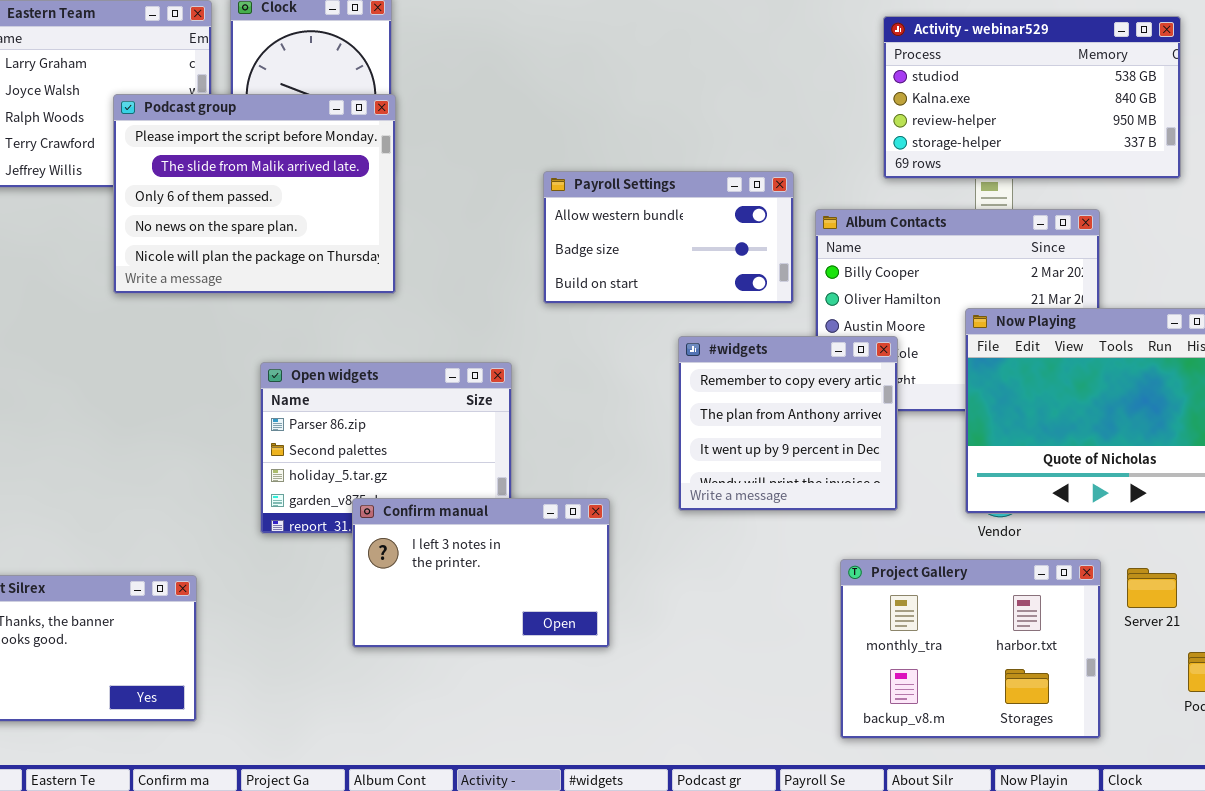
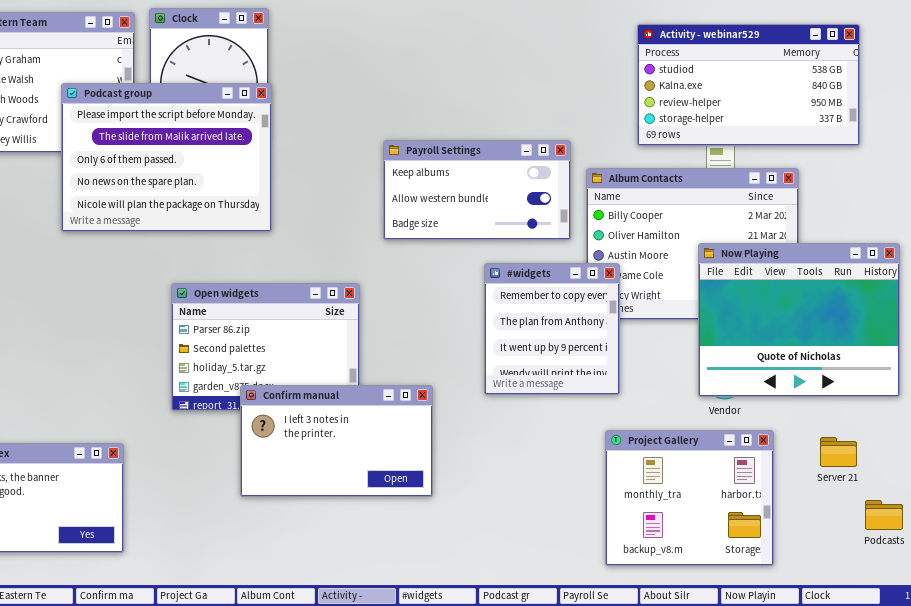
Payroll Settings: [543,171,794,304] -> [383,140,571,240], scrolled up 1 row
#widgets: [678,336,898,511] -> [484,263,620,395], resized
Project Gallery: [840,559,1101,739] -> [605,430,774,566], resized

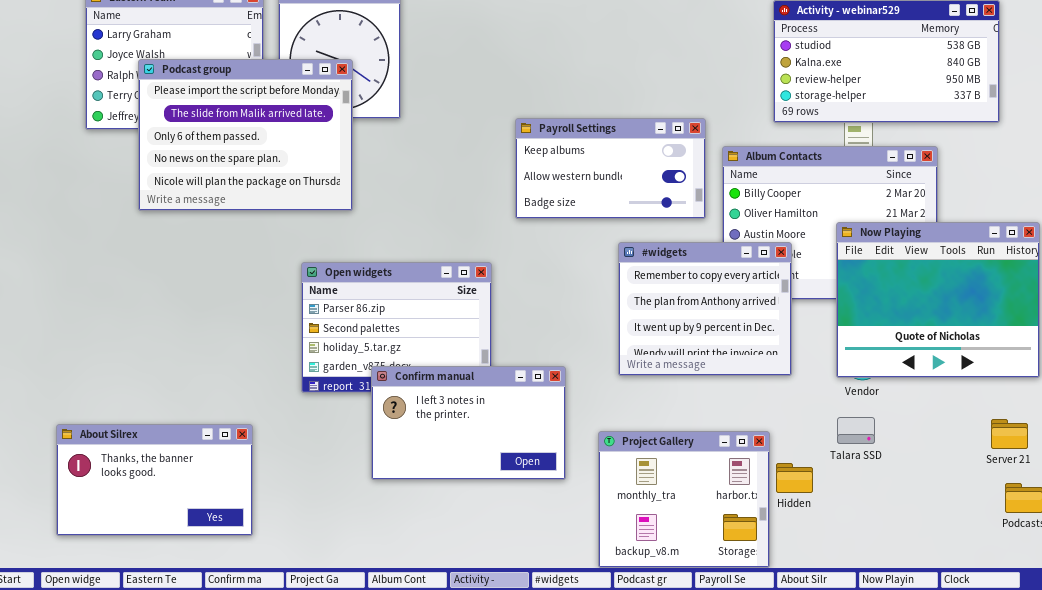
Podcast group: [61,83,272,232] -> [138,59,353,211], moved
#widgets: [484,263,620,395] -> [618,242,792,376], resized
Project Gallery: [605,430,774,566] -> [598,431,770,568], moved
Server 21: [820,437,857,467] -> [991,419,1028,449], moved

